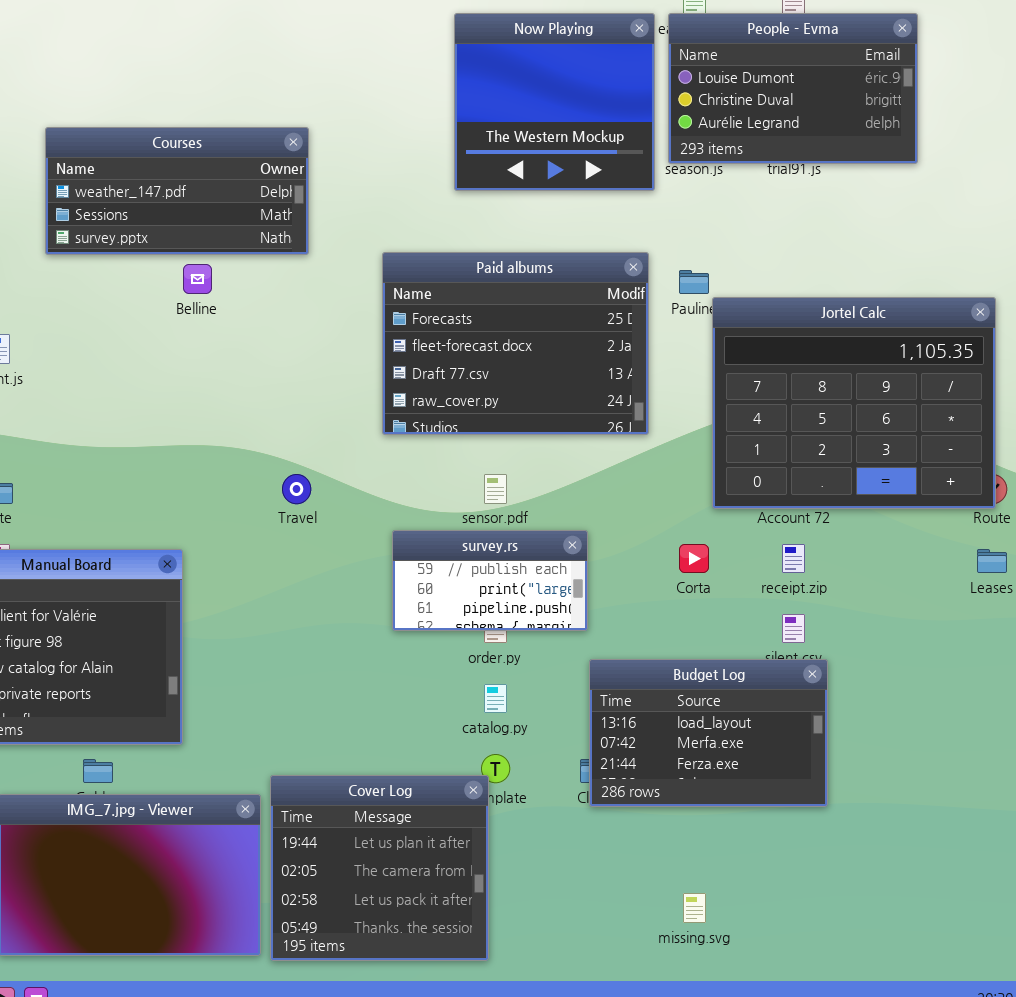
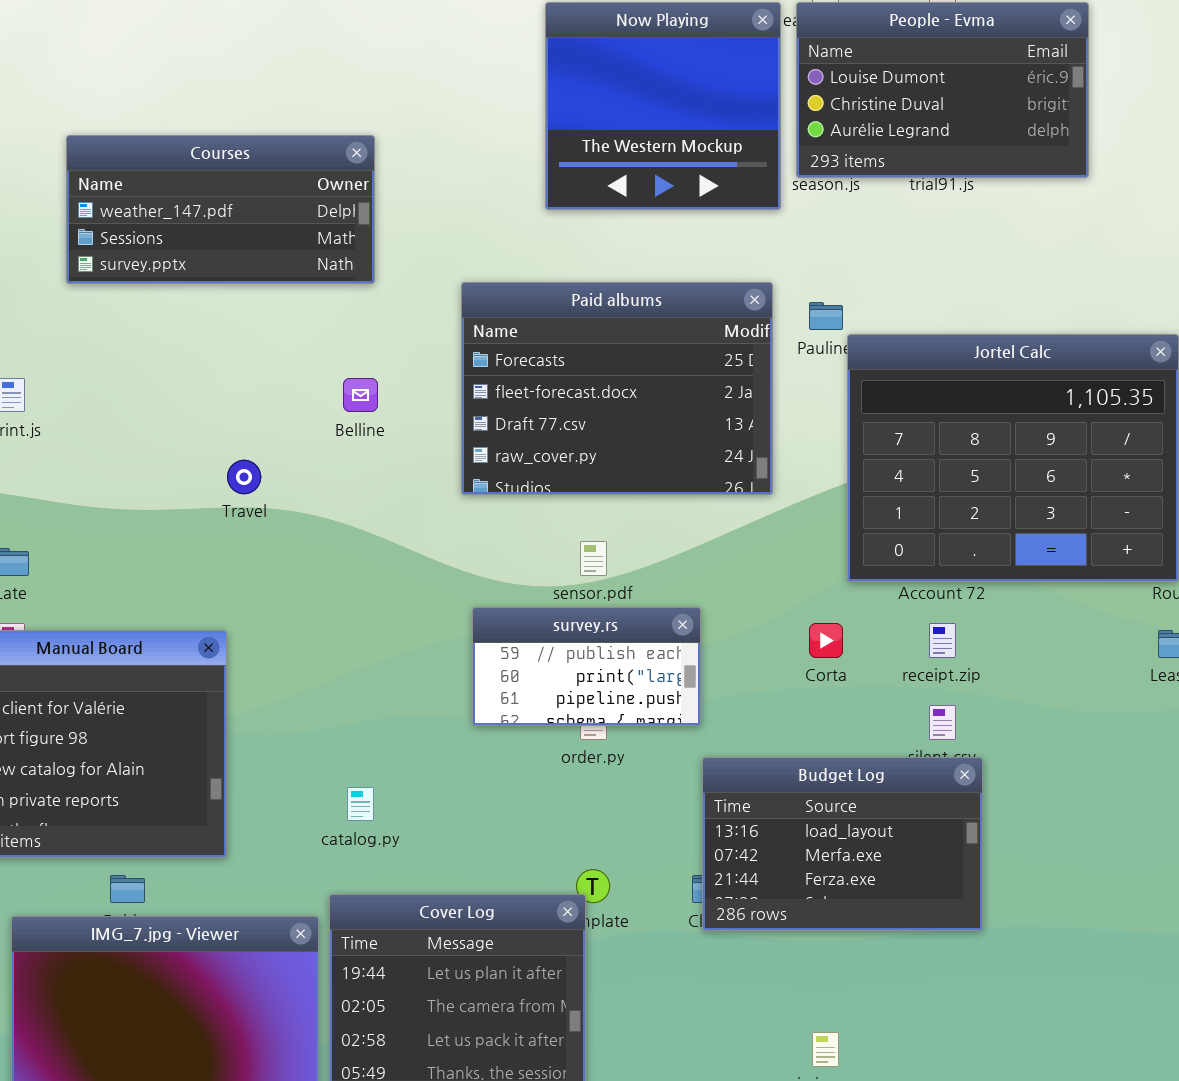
Belline: [183,264,212,294] -> [343,378,378,412], moved
Travel: [282,474,311,504] -> [227,460,261,494], moved
catalog.py: [484,684,507,713] -> [347,787,374,821], moved

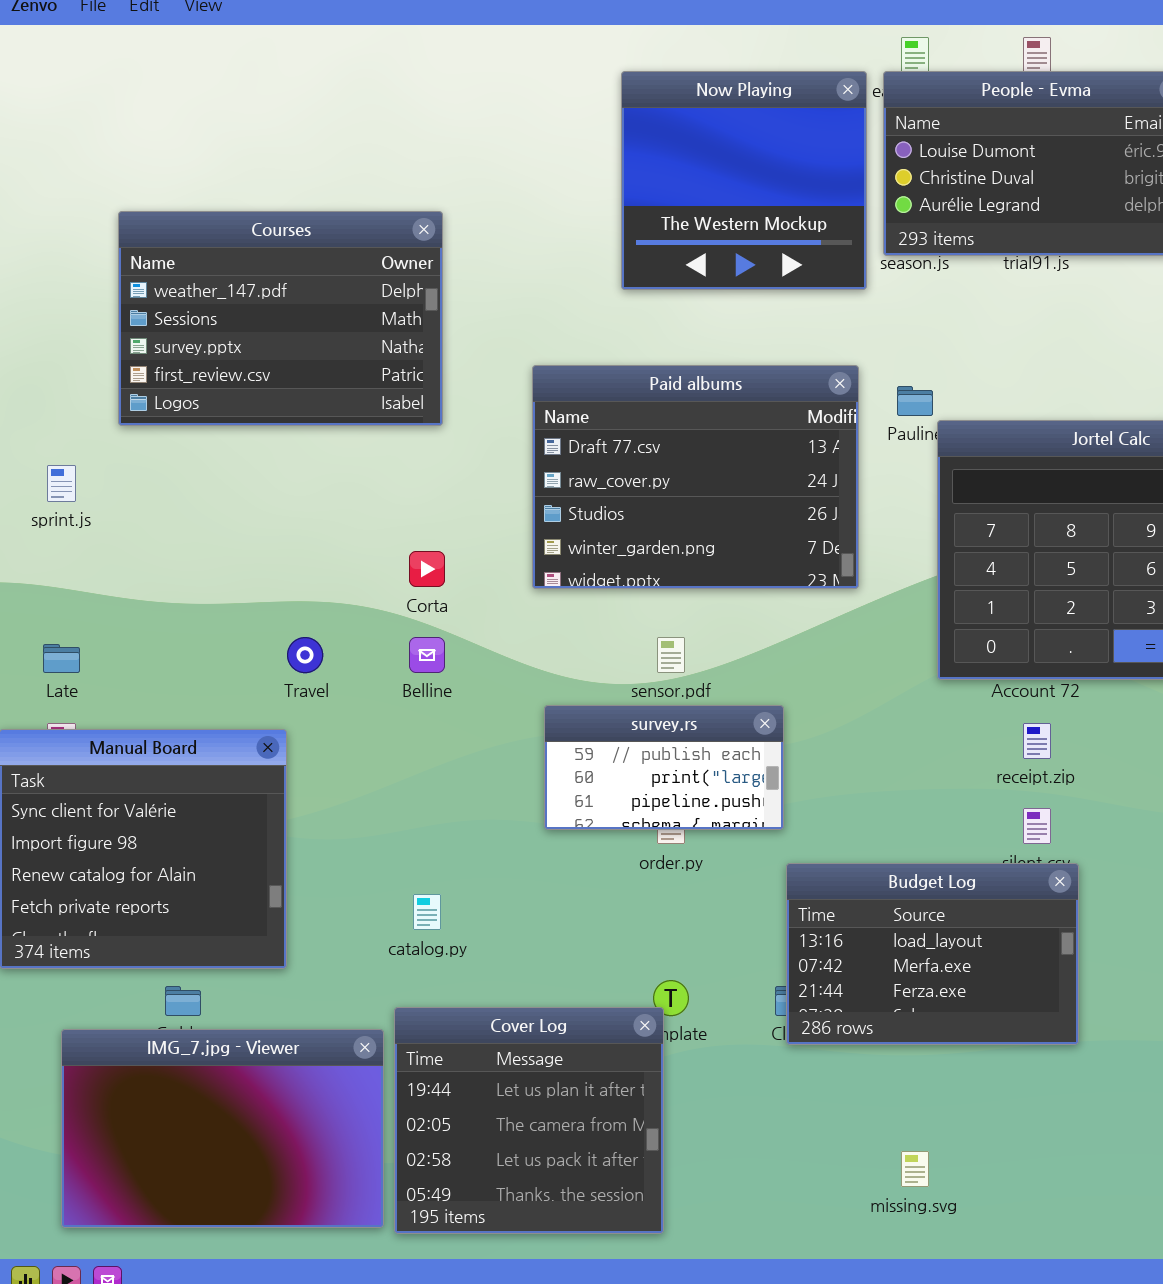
Courses: [66,135,375,284] -> [118,211,443,426], resized
Paid albums: [461,282,773,495] -> [532,365,859,589], scrolled down 2 rows
Belline: [343,378,378,412] -> [409,637,445,673], moved
Travel: [227,460,261,494] -> [287,637,323,673], moved
Corta: [809,623,843,658] -> [409,551,445,587], moved

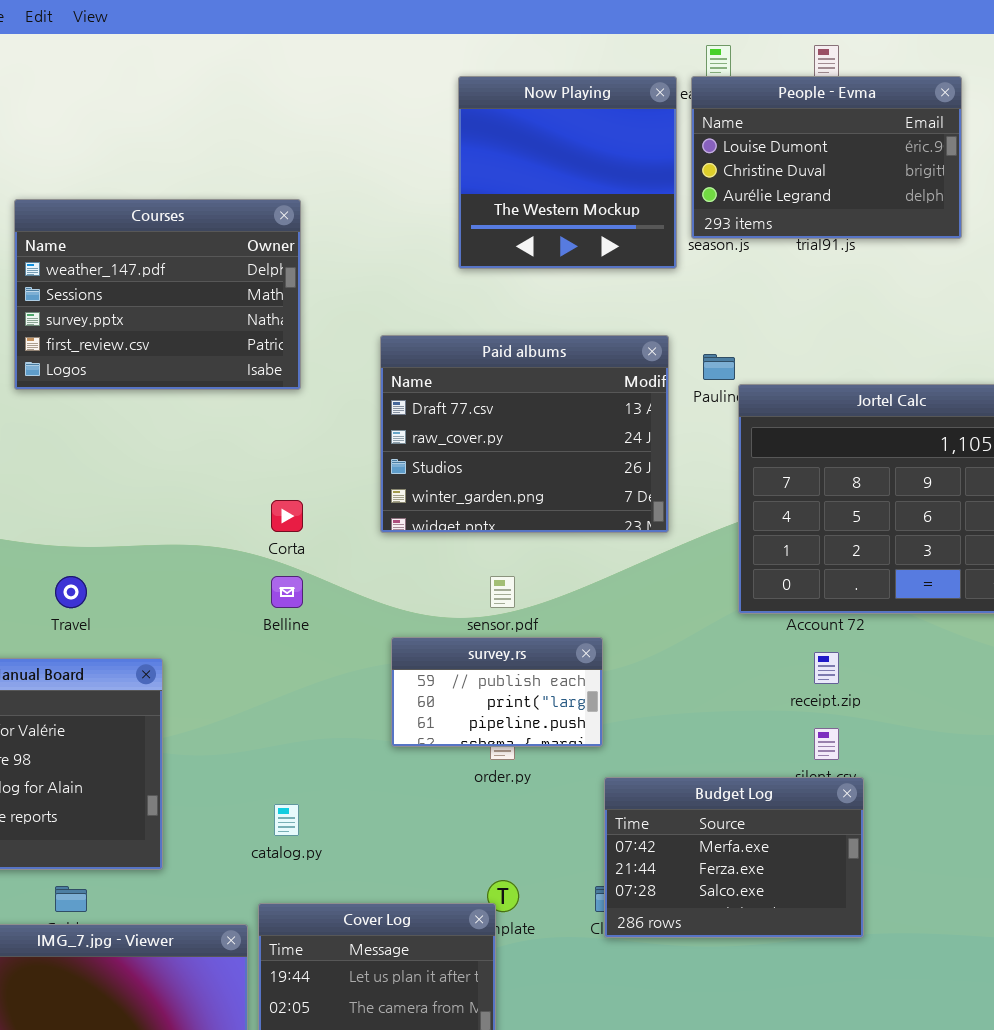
Travel: [287,637,323,673] -> [55,576,87,608], moved
Budget Log: [786,863,1079,1045] -> [604,777,864,938], scrolled down 1 row

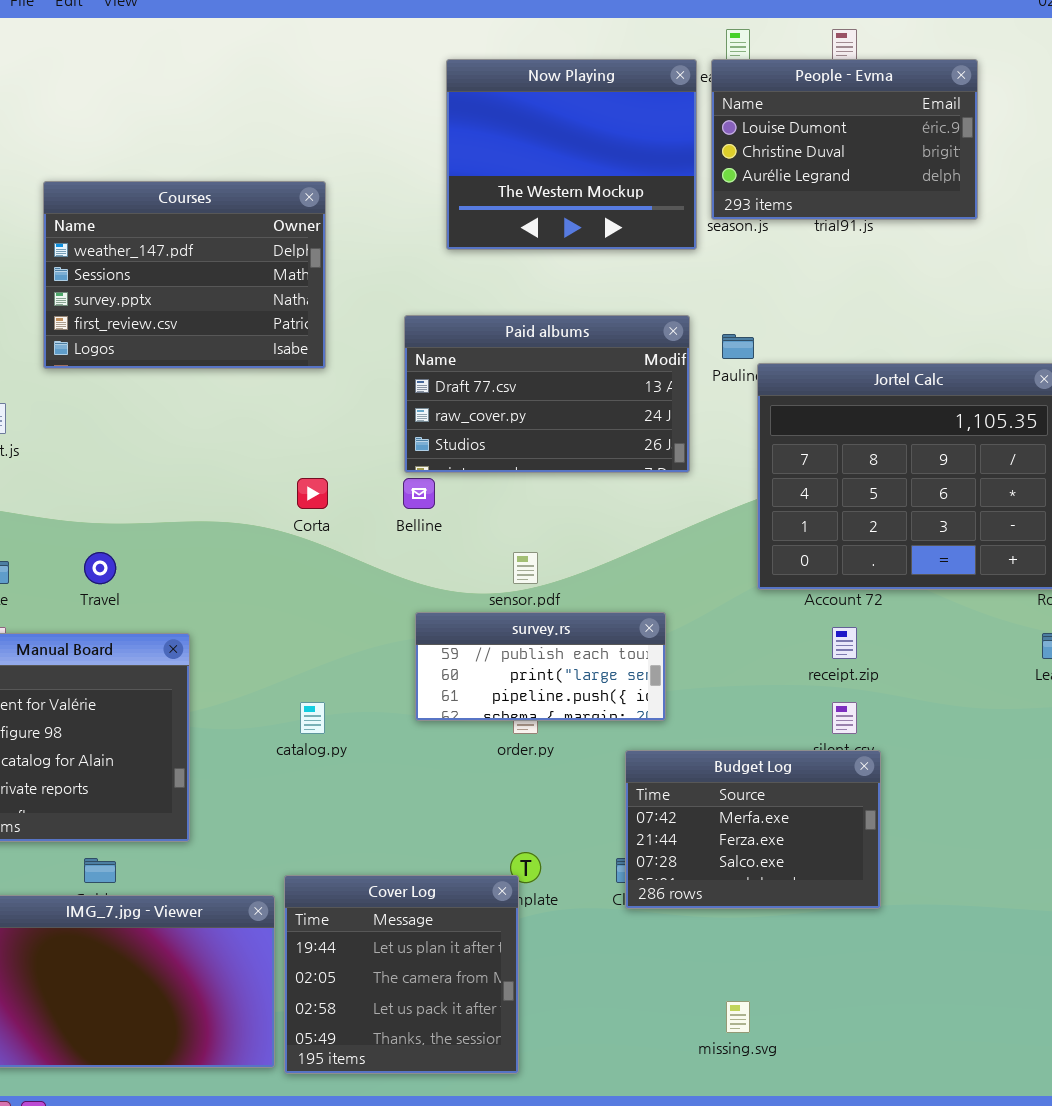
Now Playing: [458,76,677,269] -> [446,59,697,250], resized
Paid albums: [380,335,669,533] -> [404,315,690,473], resized
Belline: [271,576,303,608] -> [403,478,435,509], moved
survey.rs: [391,637,603,747] -> [415,612,666,721], resized
catalog.py: [274,804,299,836] -> [300,702,325,734], moved

